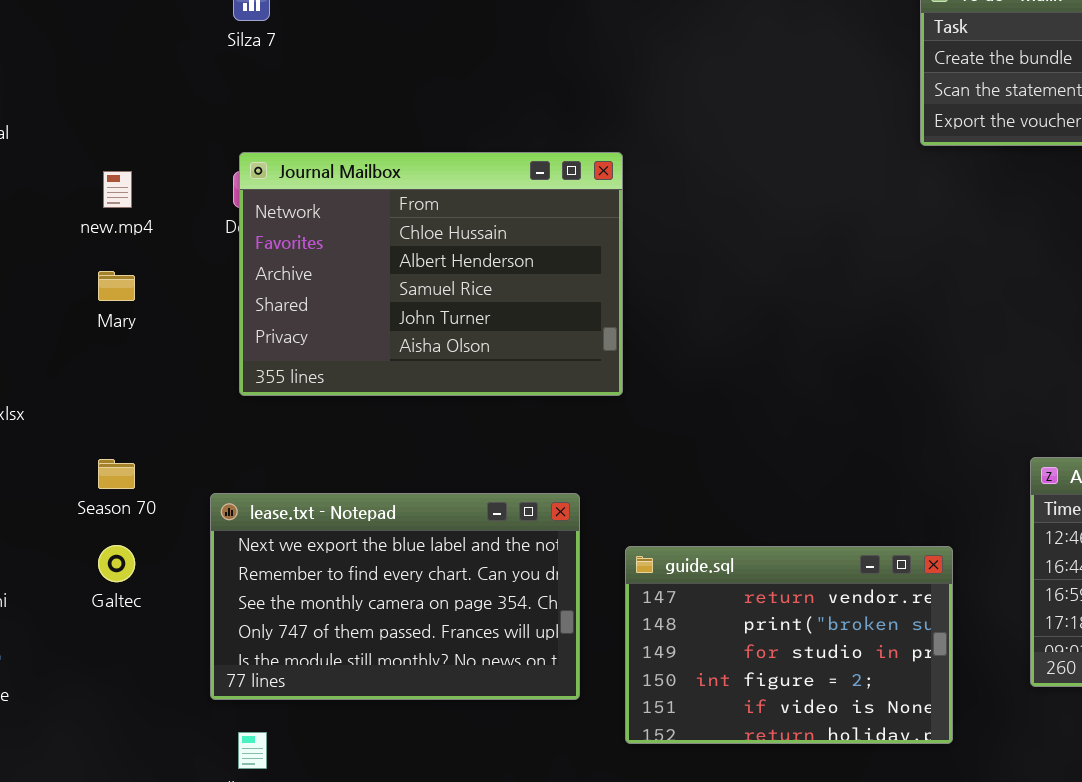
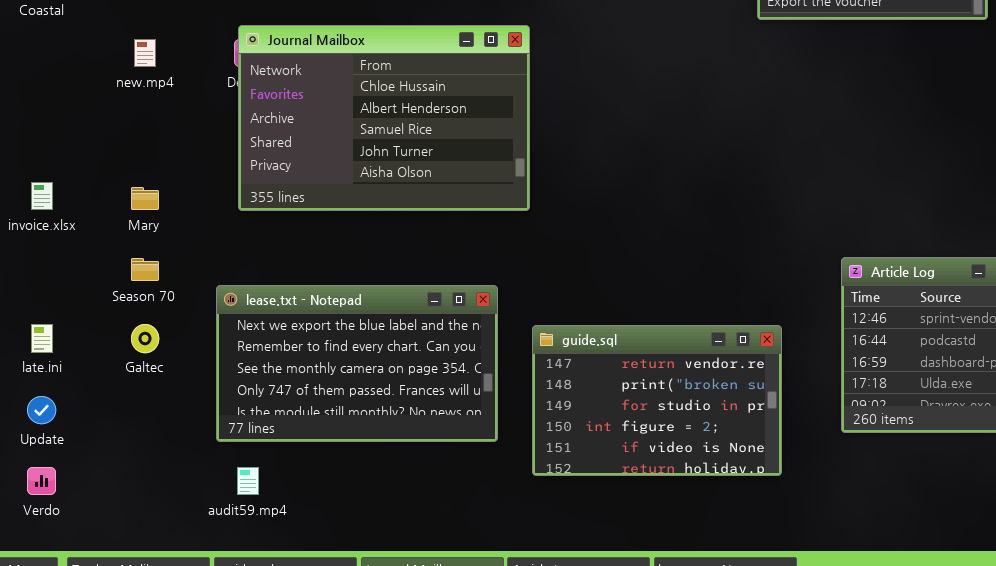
Mary: [98,271,135,301] -> [131,187,159,210], moved

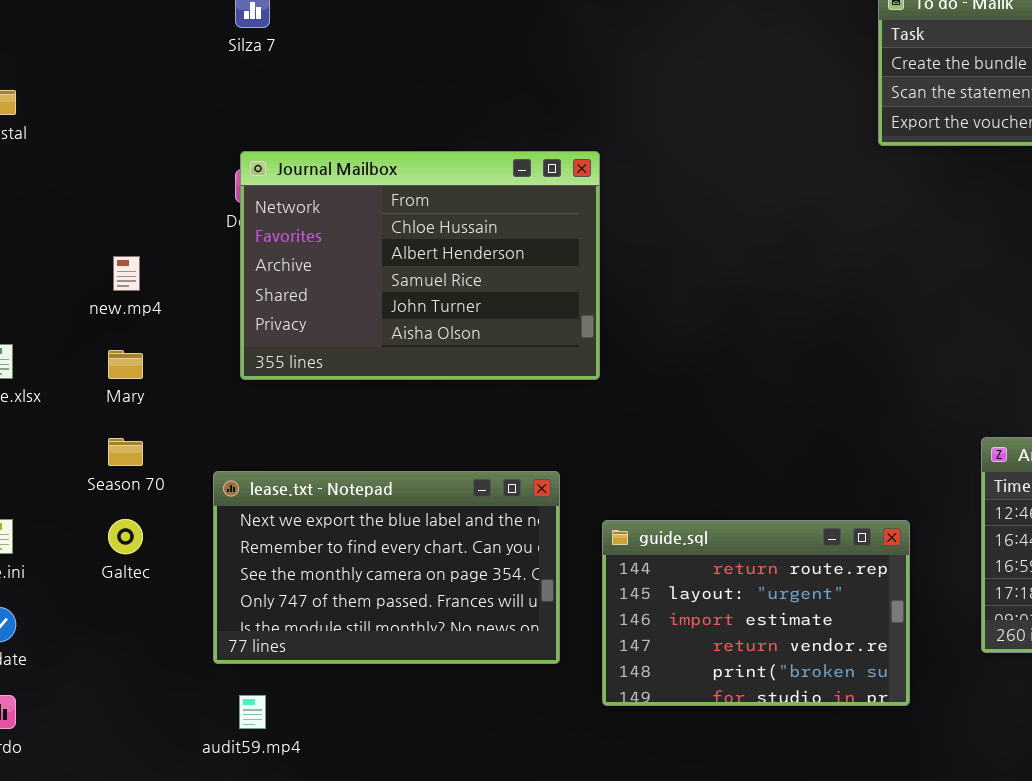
new.mp4: [134,39,156,67] -> [113,256,140,291], moved
guide.sql: [532,325,782,476] -> [602,520,910,706], scrolled up 3 rows

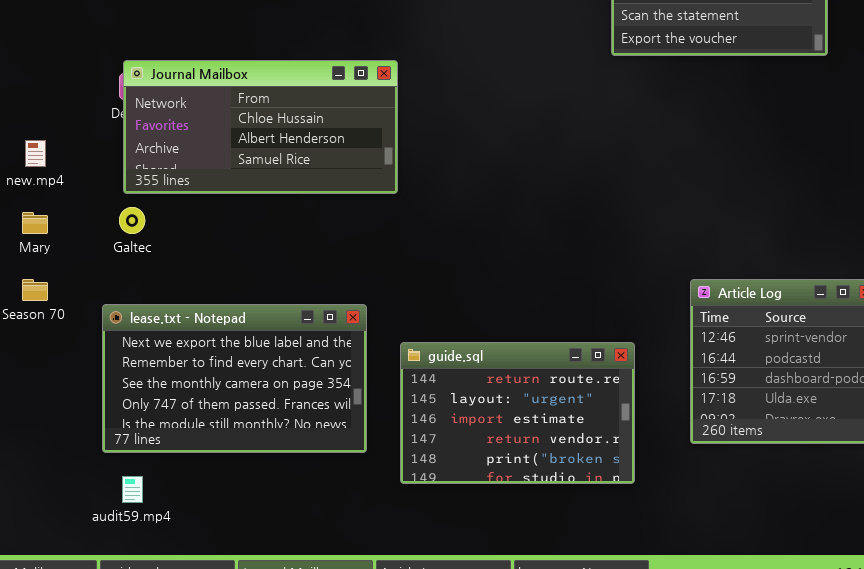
Journal Mailbox: [240,151,600,380] -> [123,60,398,194], resized
Galtec: [108,519,143,554] -> [119,207,145,234], moved

